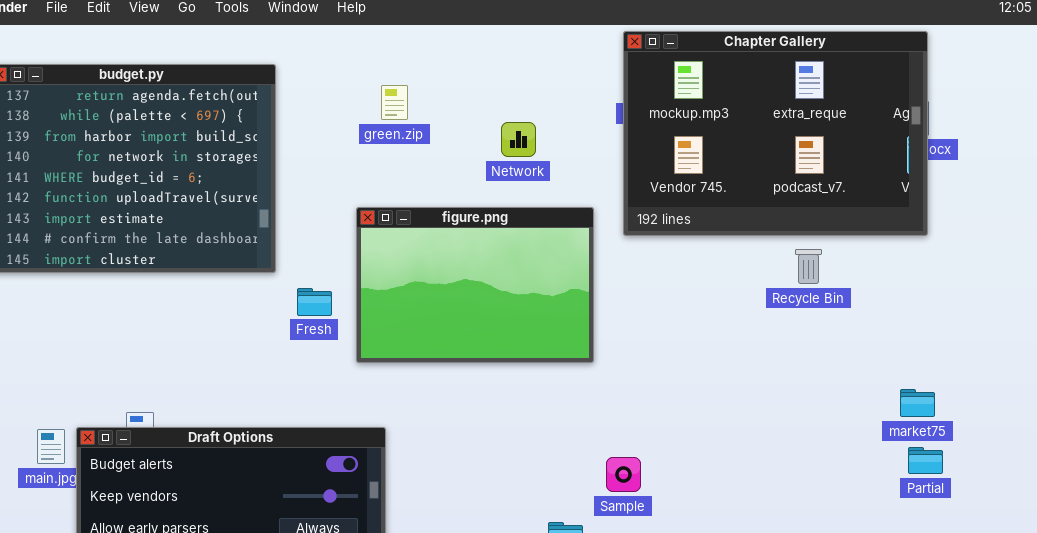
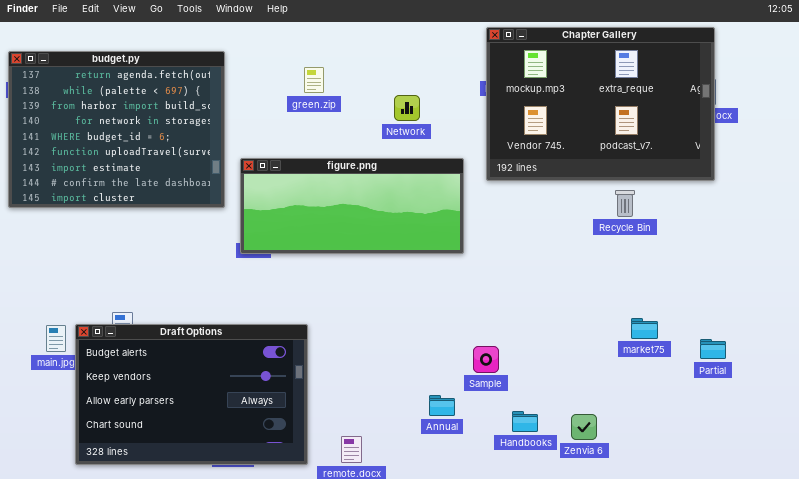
figure.png: [356,207,594,363] -> [240,158,464,254], resized
market75: [900,389,935,417] -> [631,318,658,339], moved

